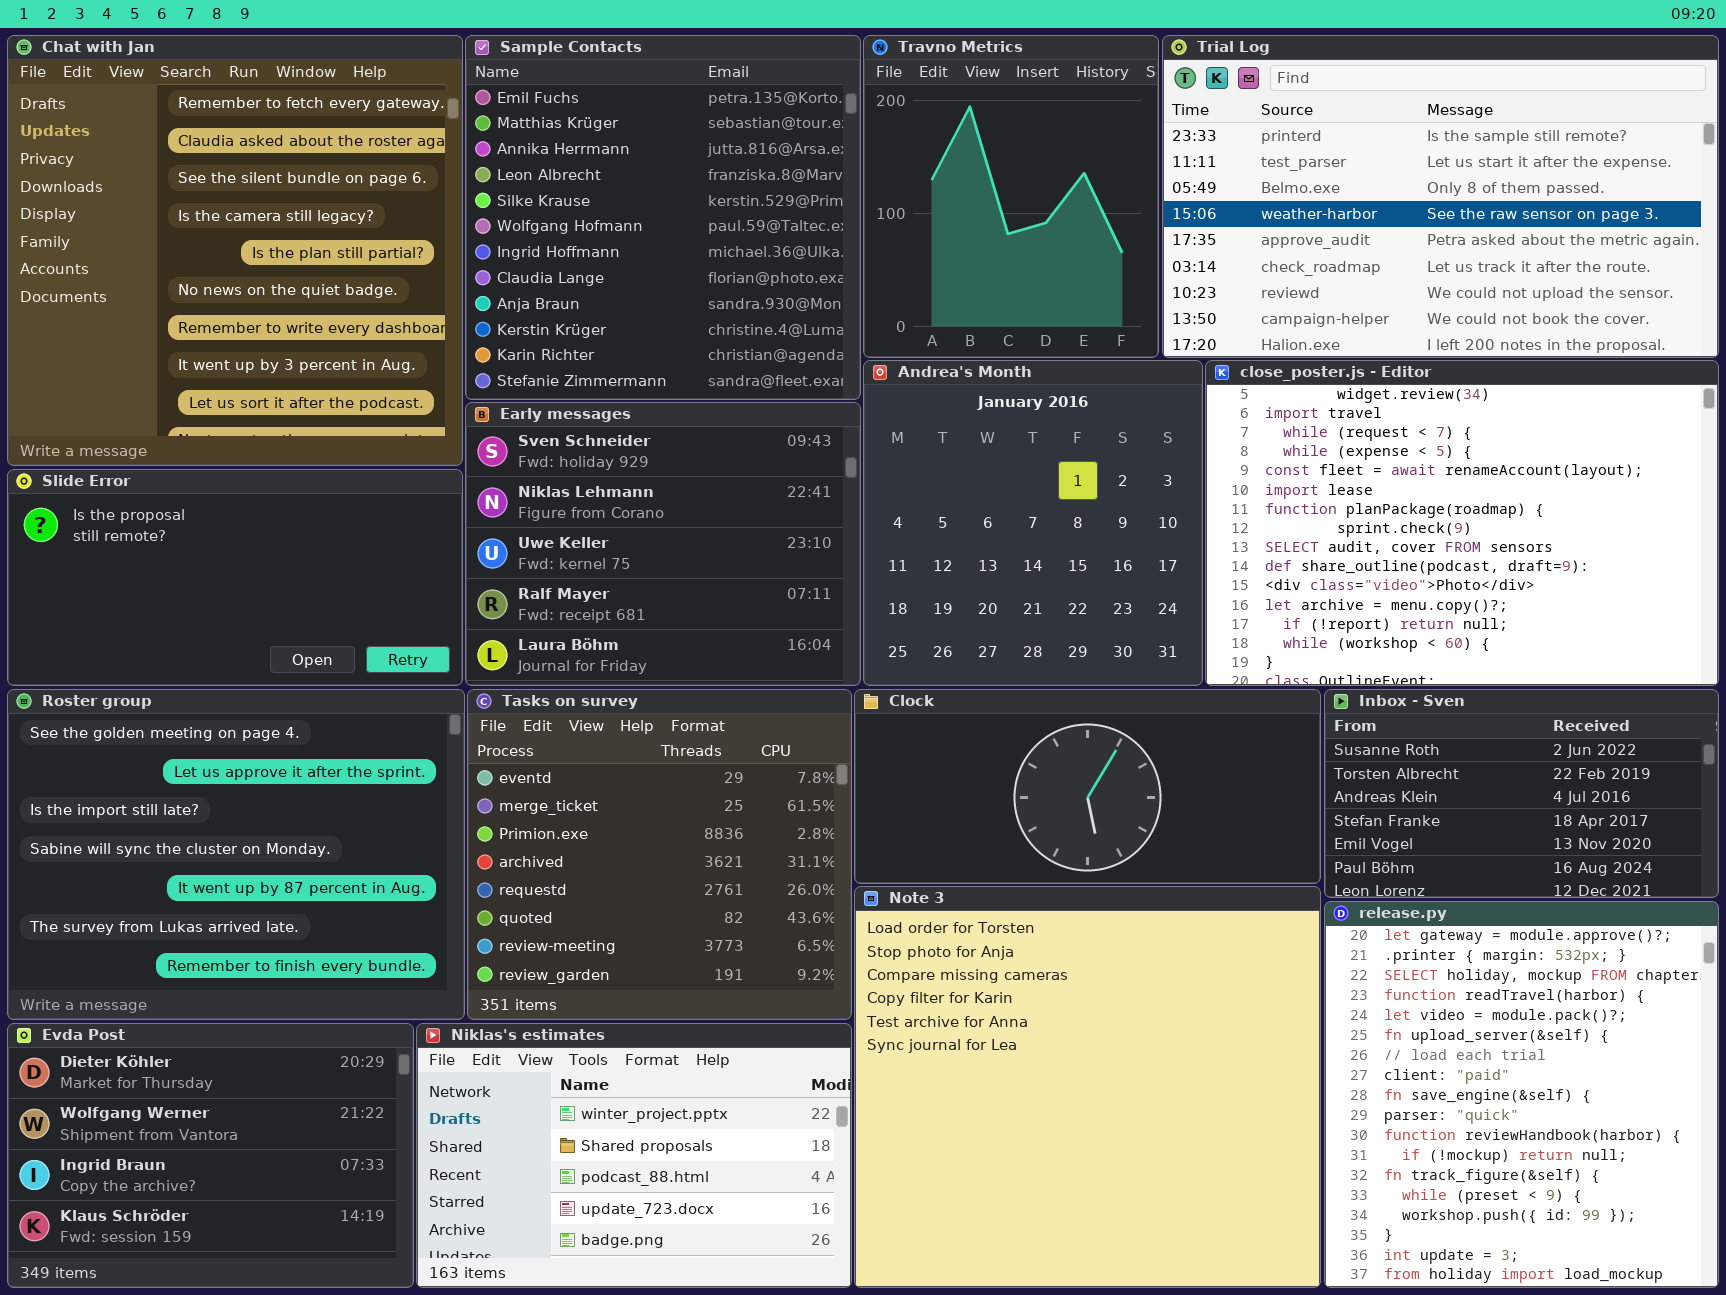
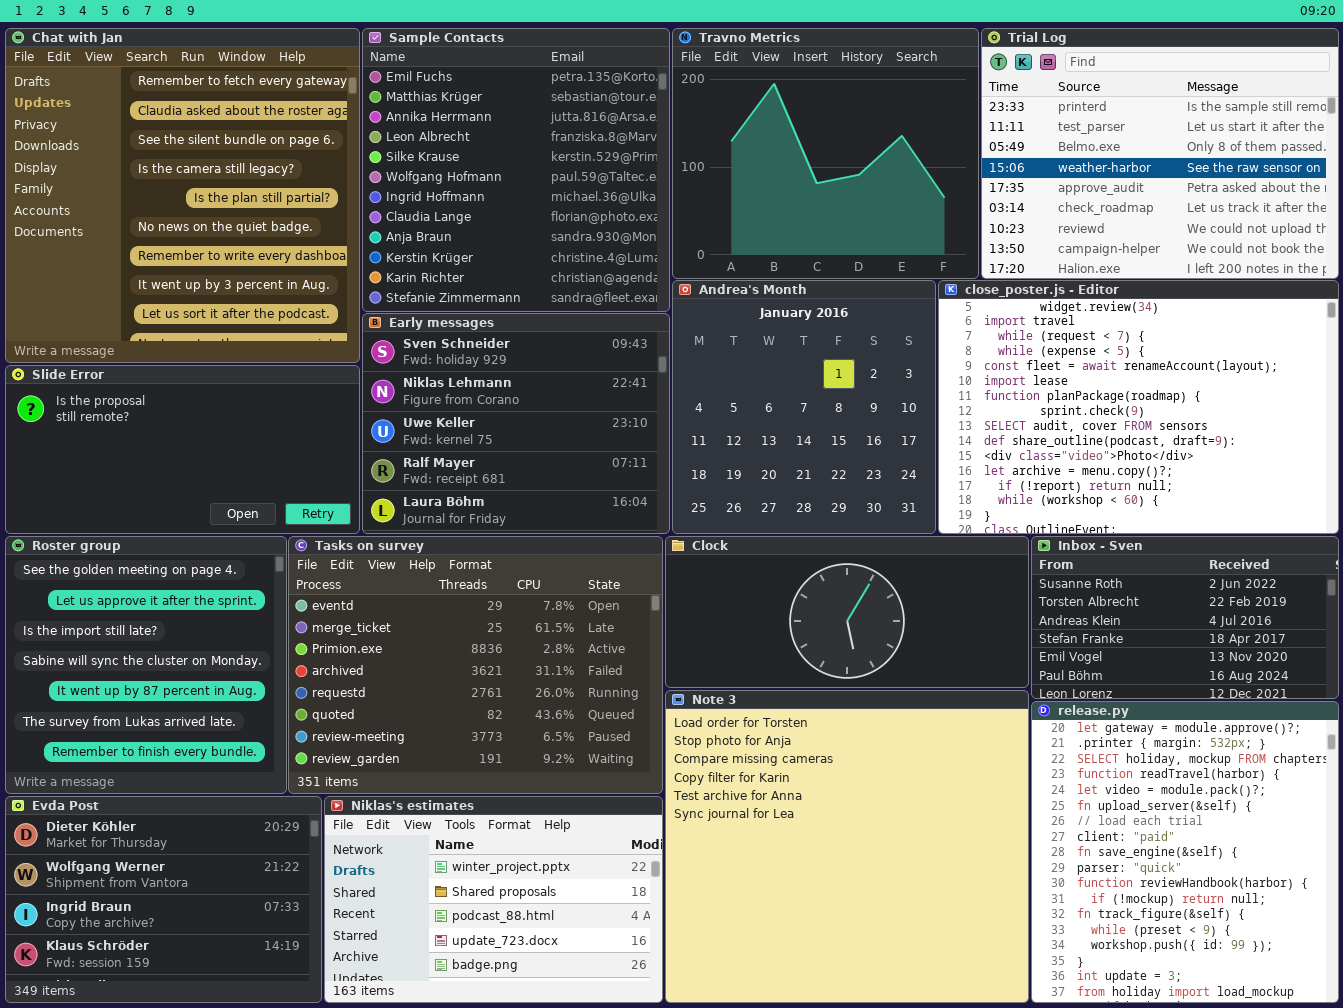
Travno Metrics: [863,35,1159,358] -> [672,28,979,279], resized
Trial Log: [1162,35,1719,358] -> [981,28,1339,279], resized
Roster group: [7,689,465,1020] -> [5,536,287,794], resized
Tasks on survey: [467,689,852,1020] -> [288,536,663,794], resized

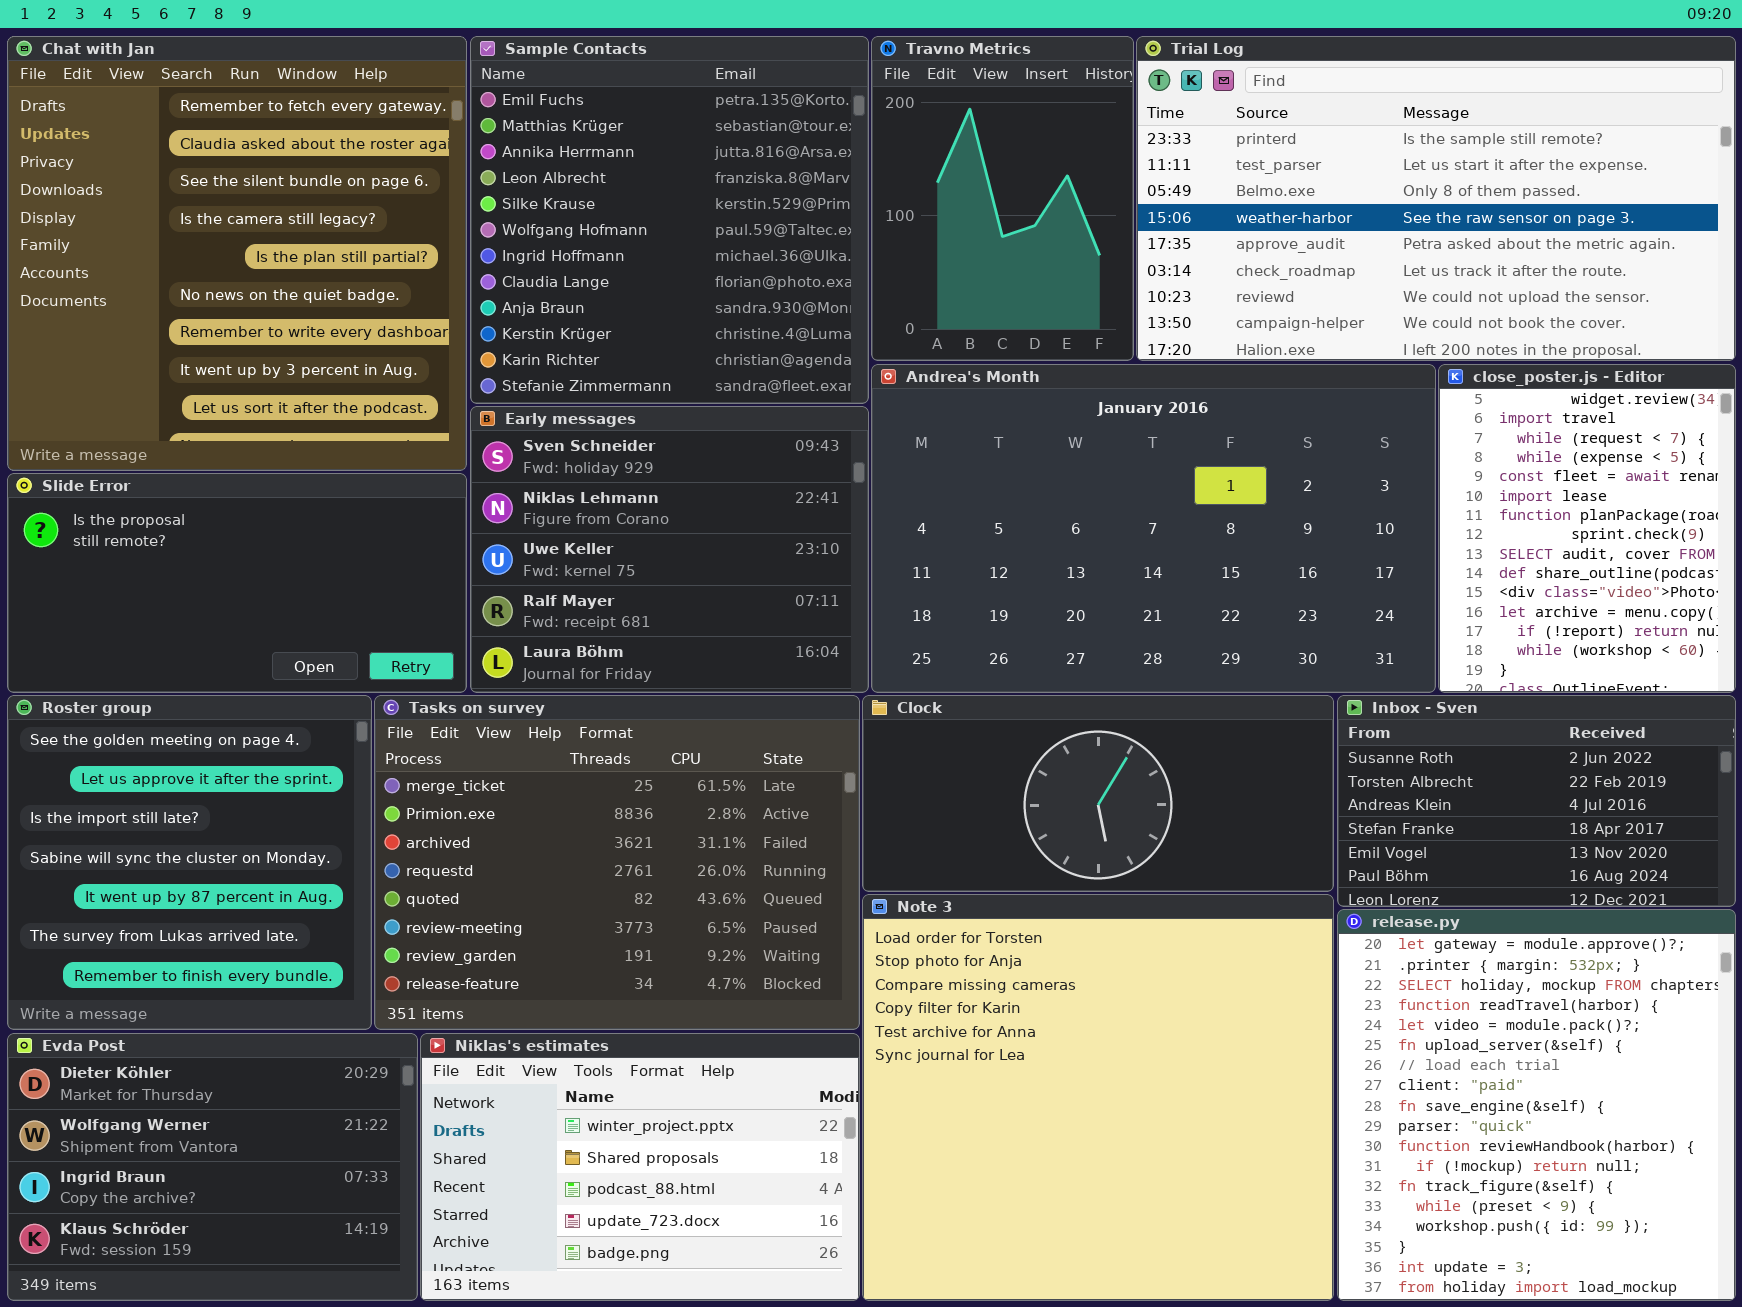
Travno Metrics: [672,28,979,279] -> [871,36,1134,361], resized
Trial Log: [981,28,1339,279] -> [1136,36,1736,361], resized
Andrea's Month: [672,280,936,534] -> [871,364,1436,693], resized
close_poster.js - Editor: [938,280,1339,534] -> [1438,364,1736,693], resized
Tasks on survey: [288,536,663,794] -> [374,695,860,1030], scrolled down 1 row

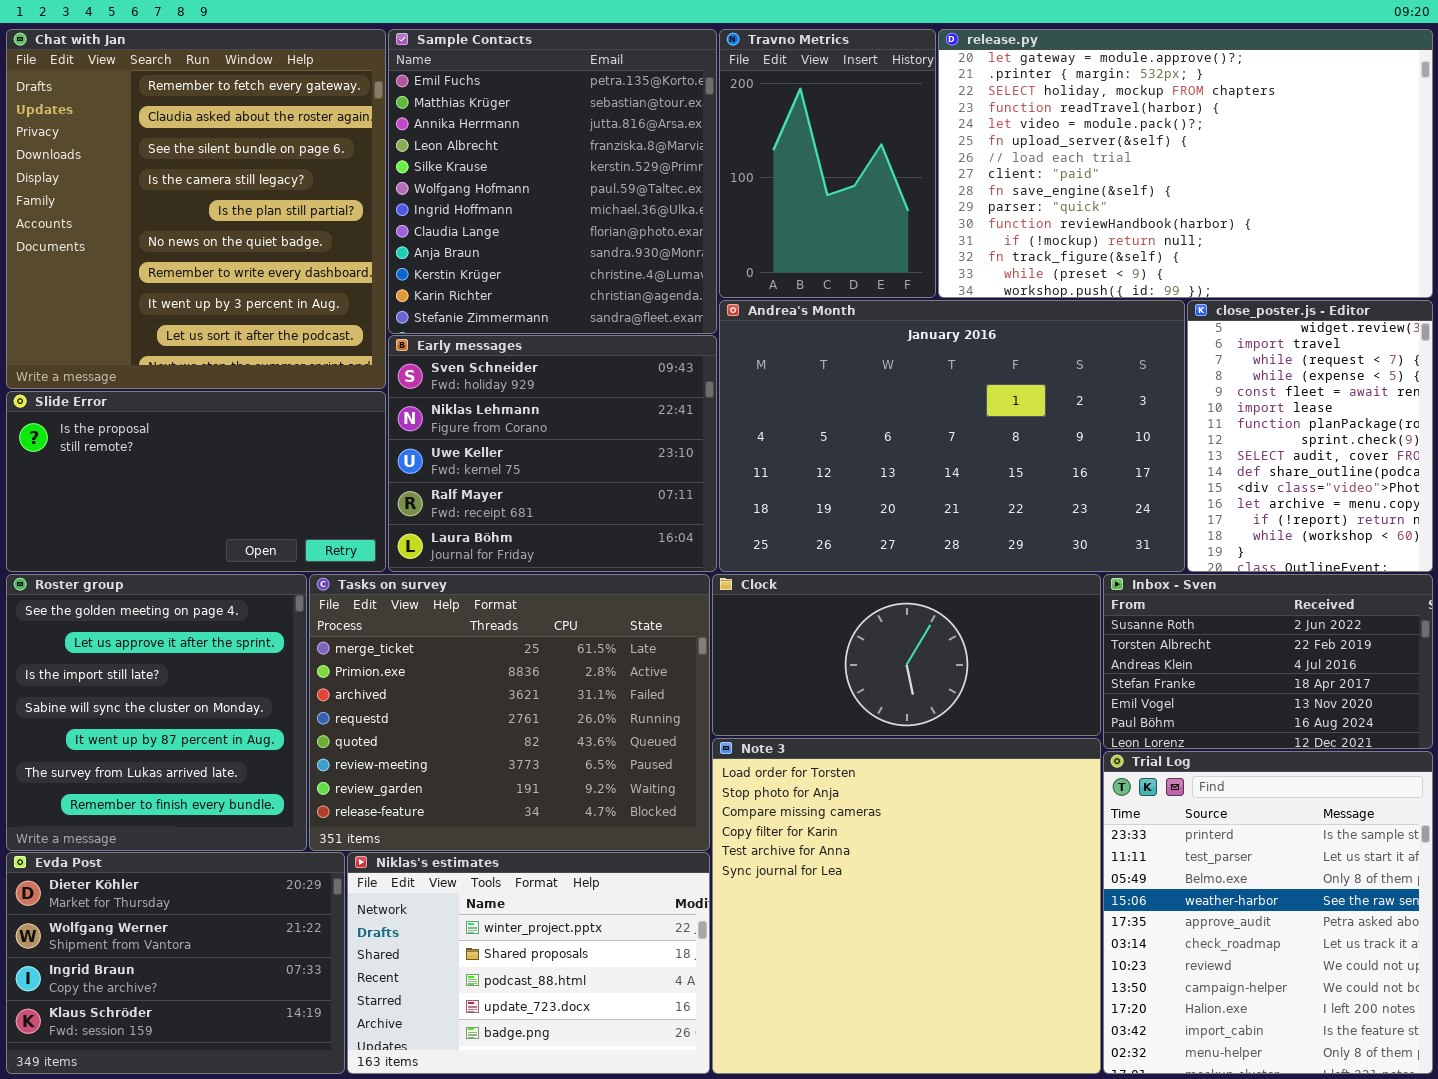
Trial Log: [1136,36,1736,361] -> [1103,751,1433,1074], moved, resized
release.py: [1337,909,1736,1301] -> [938,29,1433,298], moved, resized

